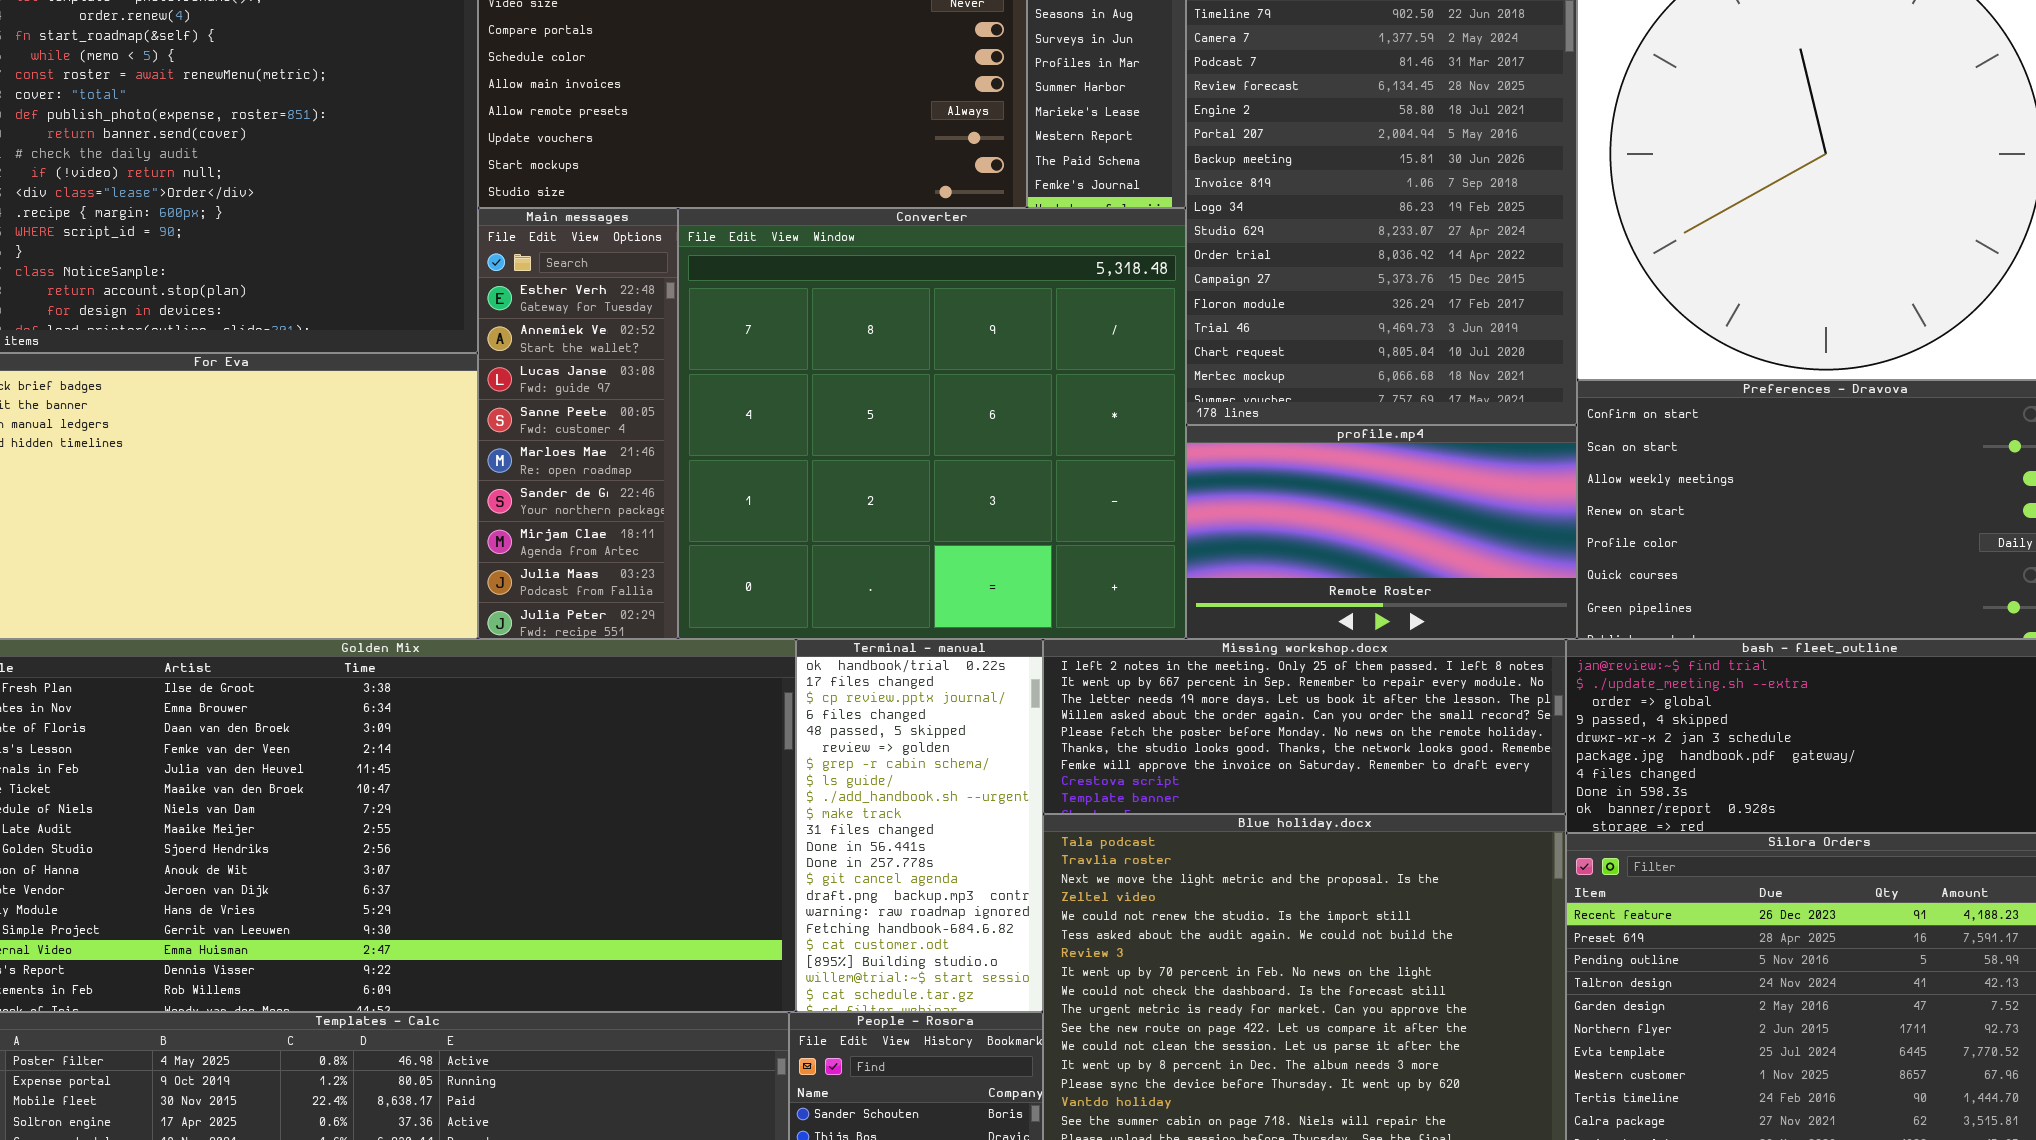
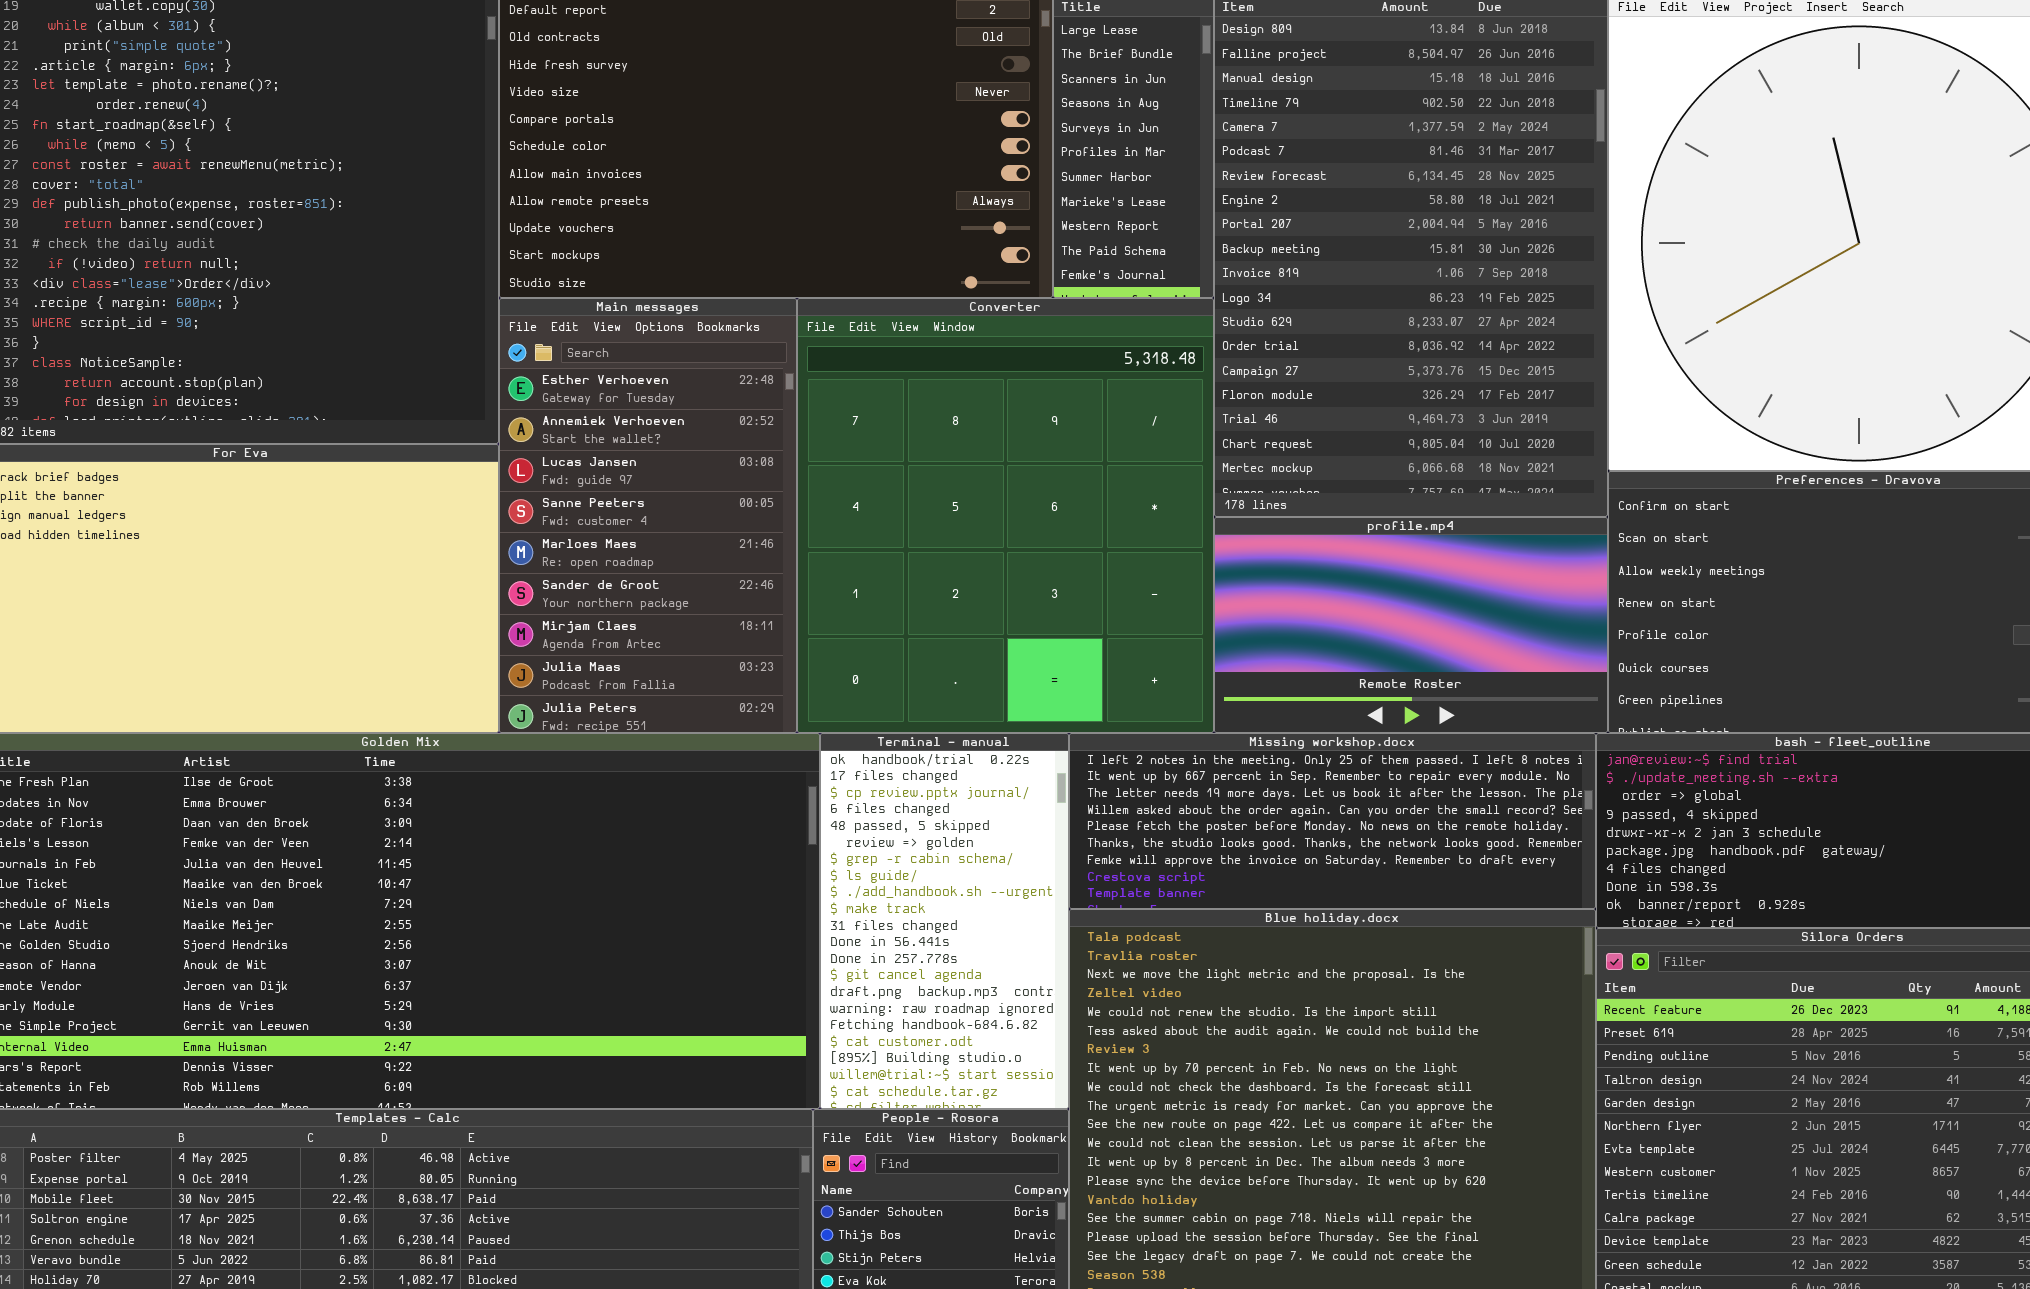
Main messages: [478,208,678,639] -> [499,298,797,733], resized
Converter: [678,208,1186,639] -> [797,298,1214,733], resized

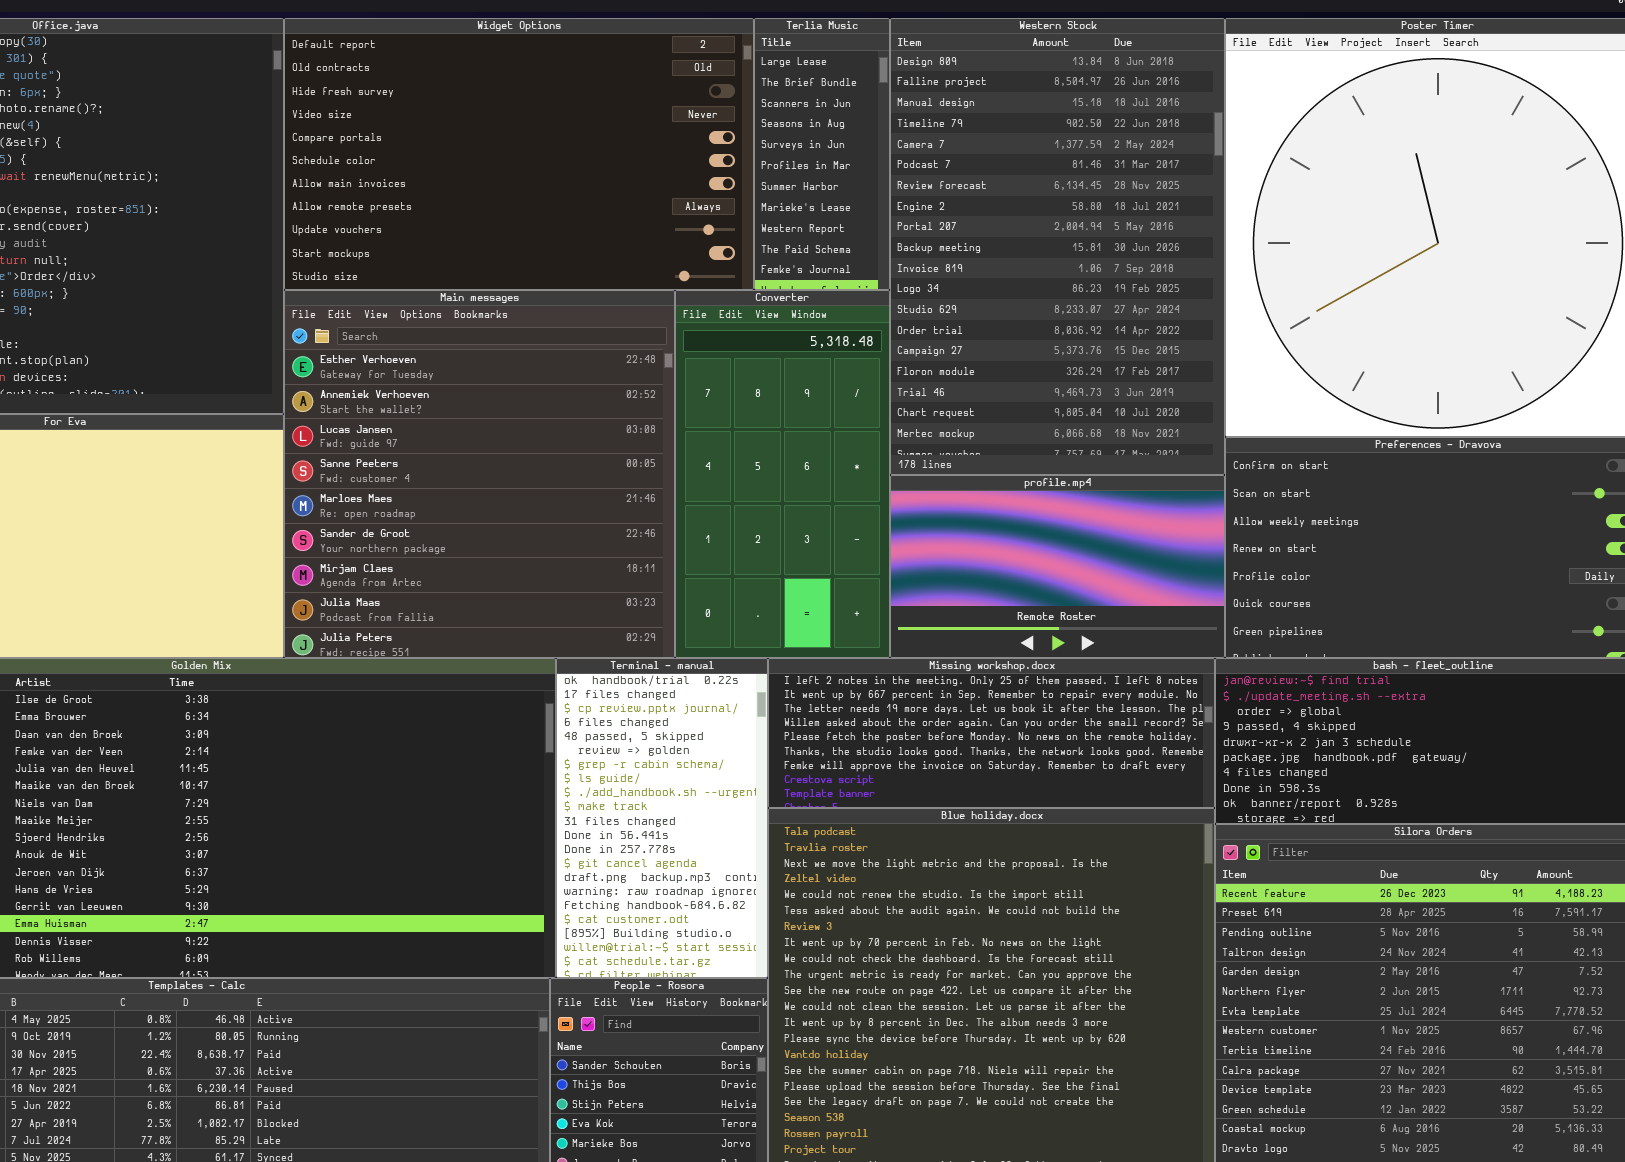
Main messages: [499,298,797,733] -> [284,290,675,658], resized
Converter: [797,298,1214,733] -> [675,290,890,658], resized

